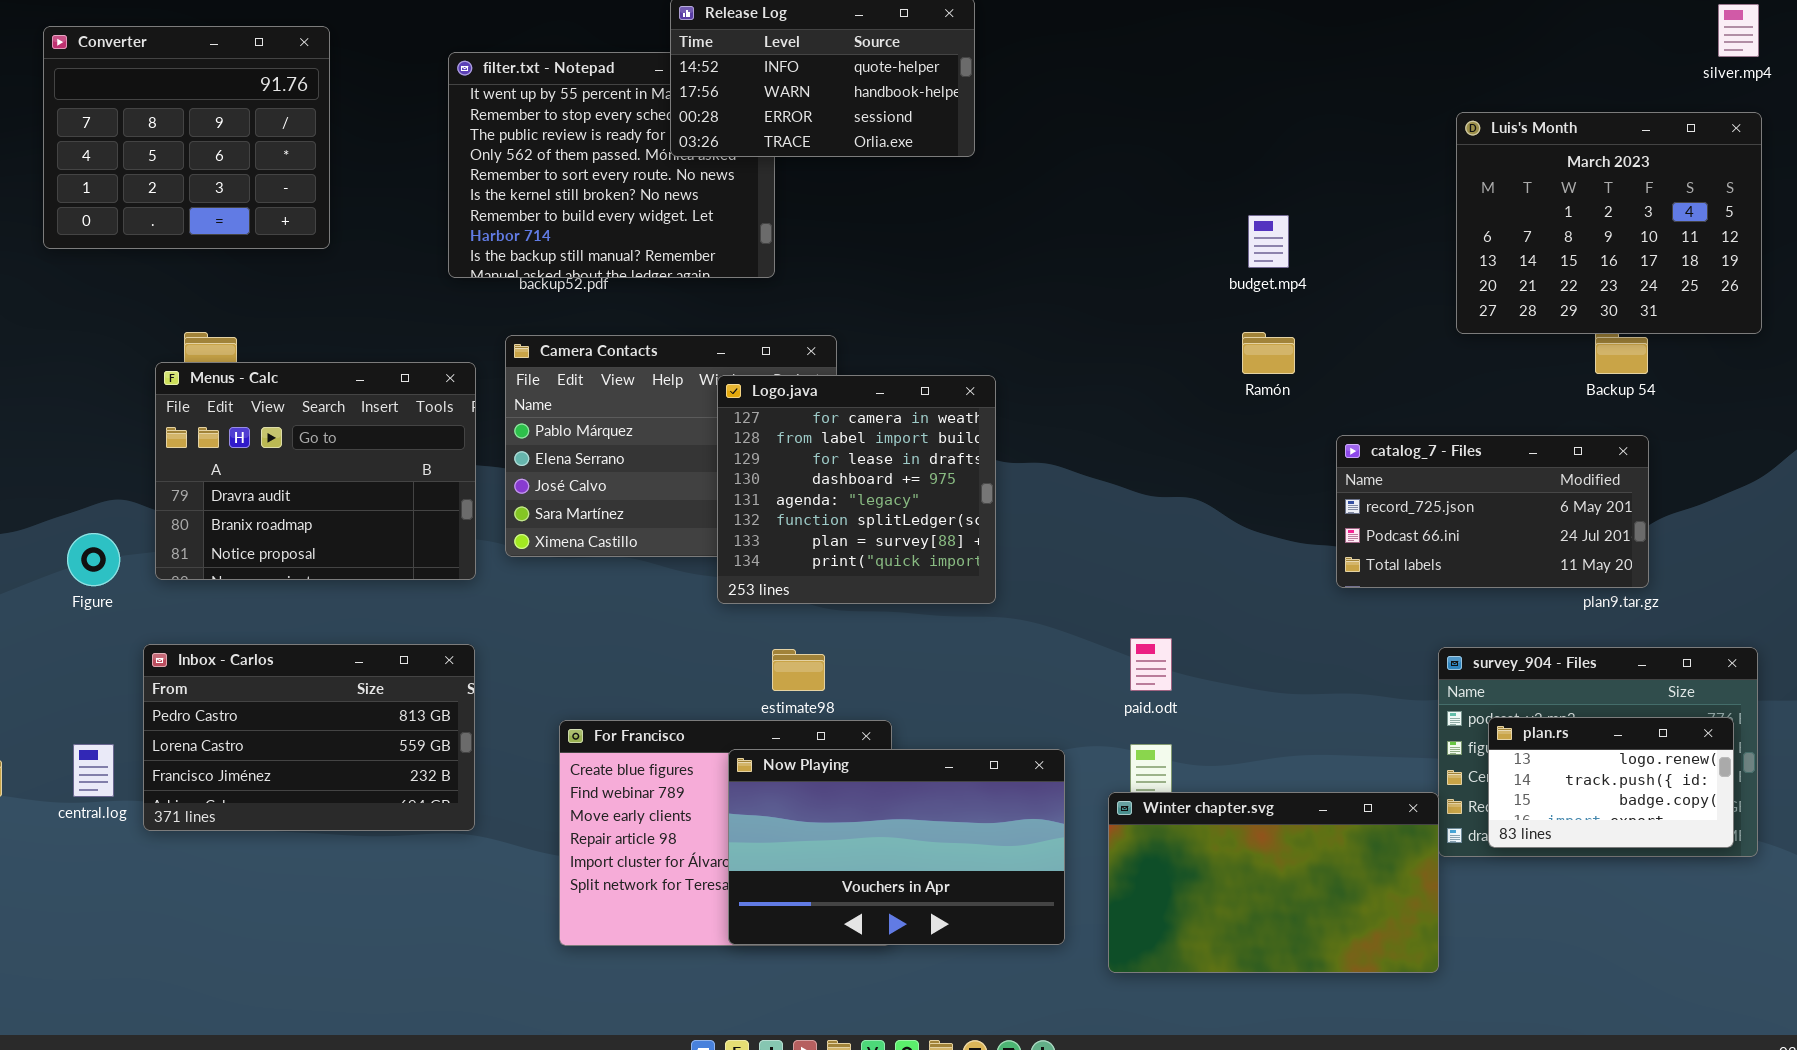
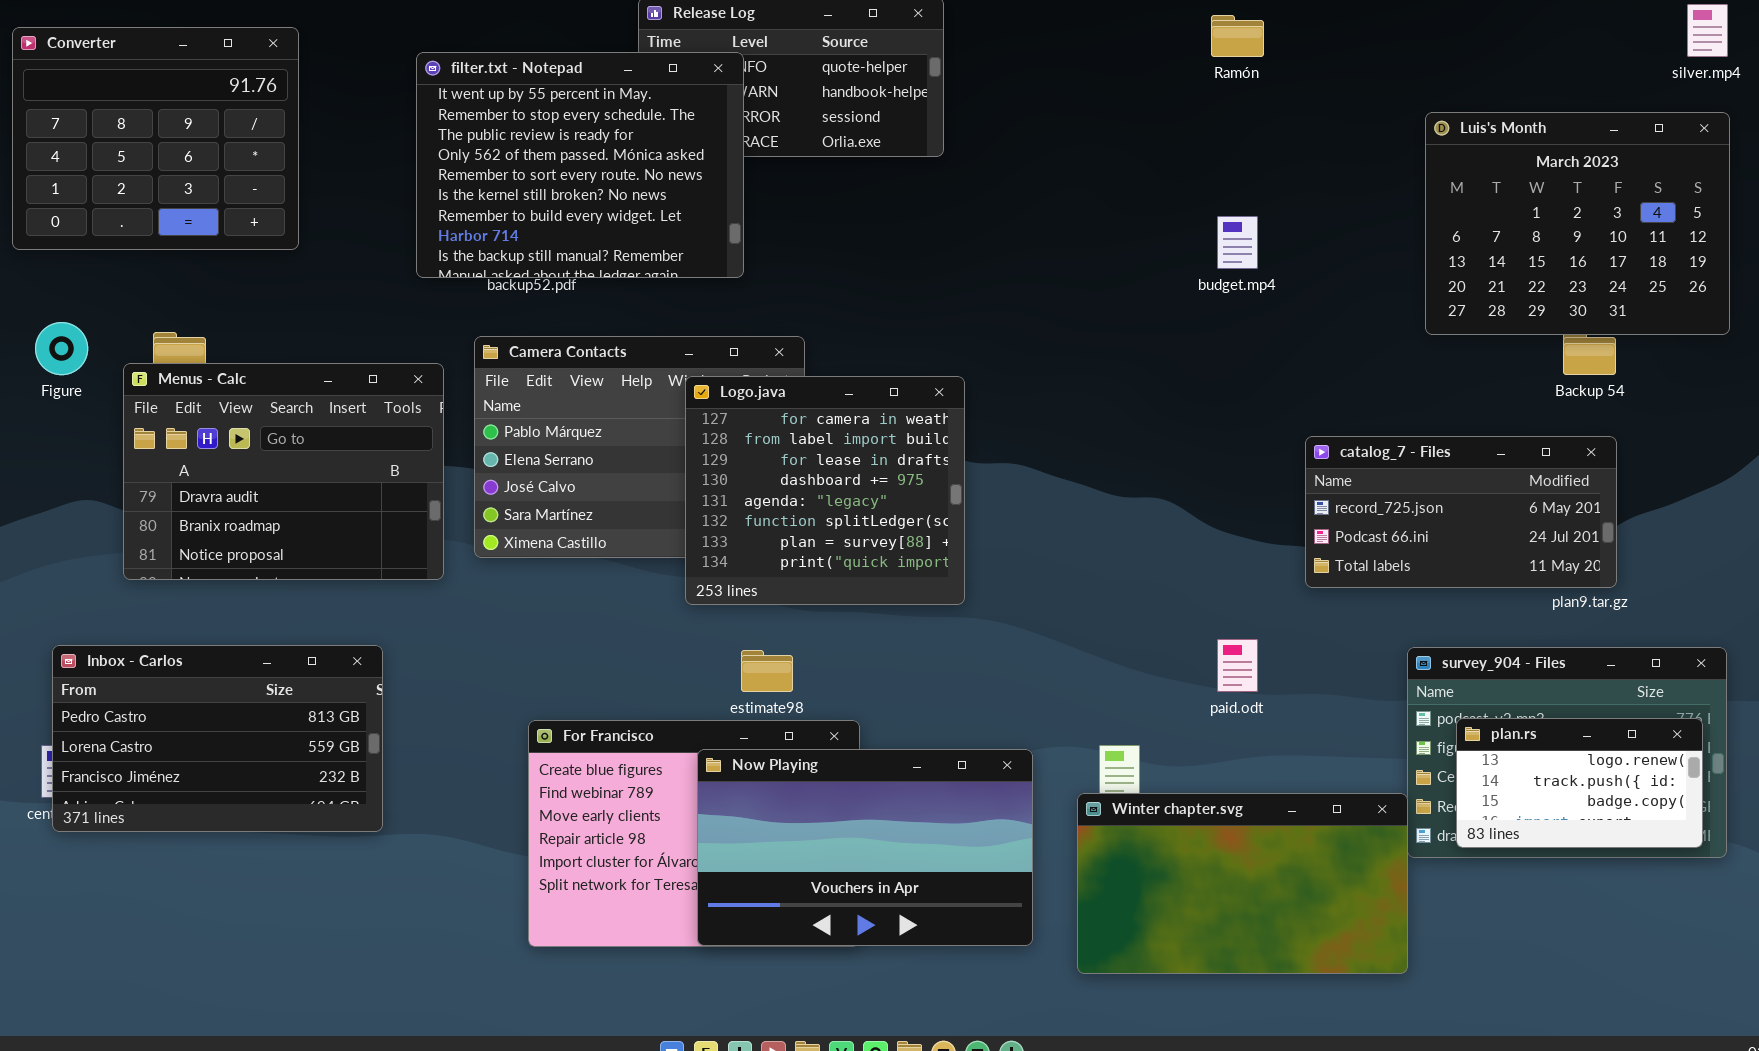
filter.txt - Notepad: [448,52,775,278] -> [416,52,744,278], raised
Ramón: [1242,332,1295,374] -> [1211,15,1264,57], moved
Figure: [67,533,120,586] -> [35,322,88,375], moved
paid.odt: [1130,638,1172,691] -> [1217,639,1258,692], moved
Inbox - Carlos: [143,644,475,831] -> [52,645,383,832], moved

